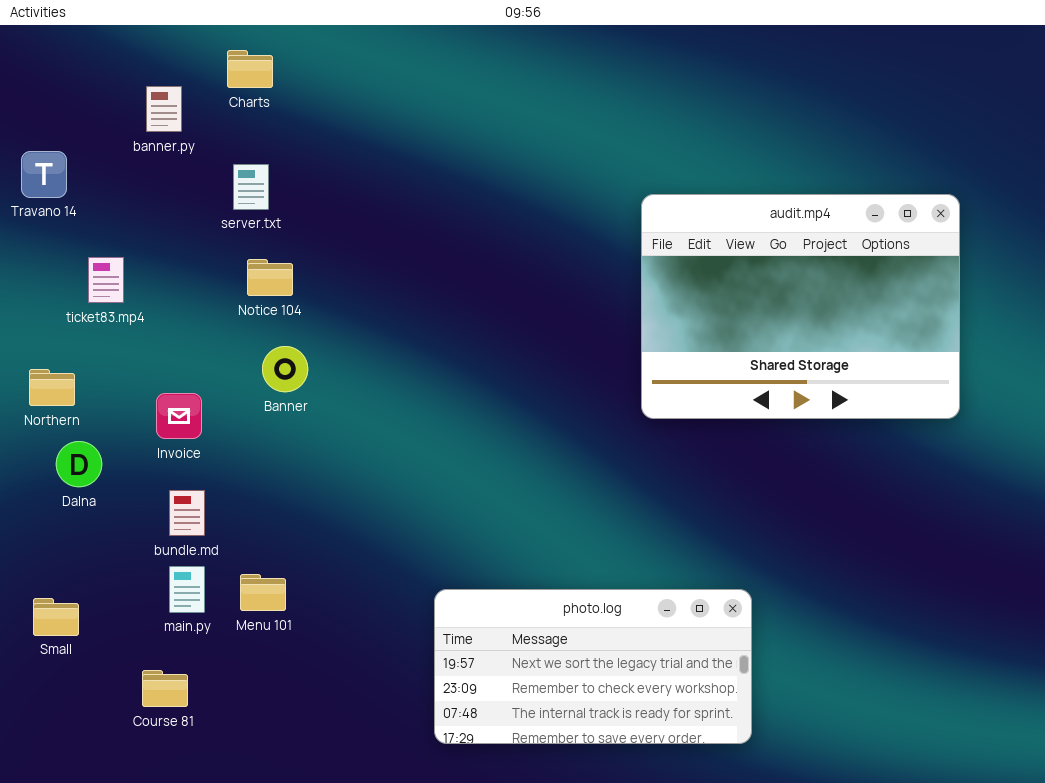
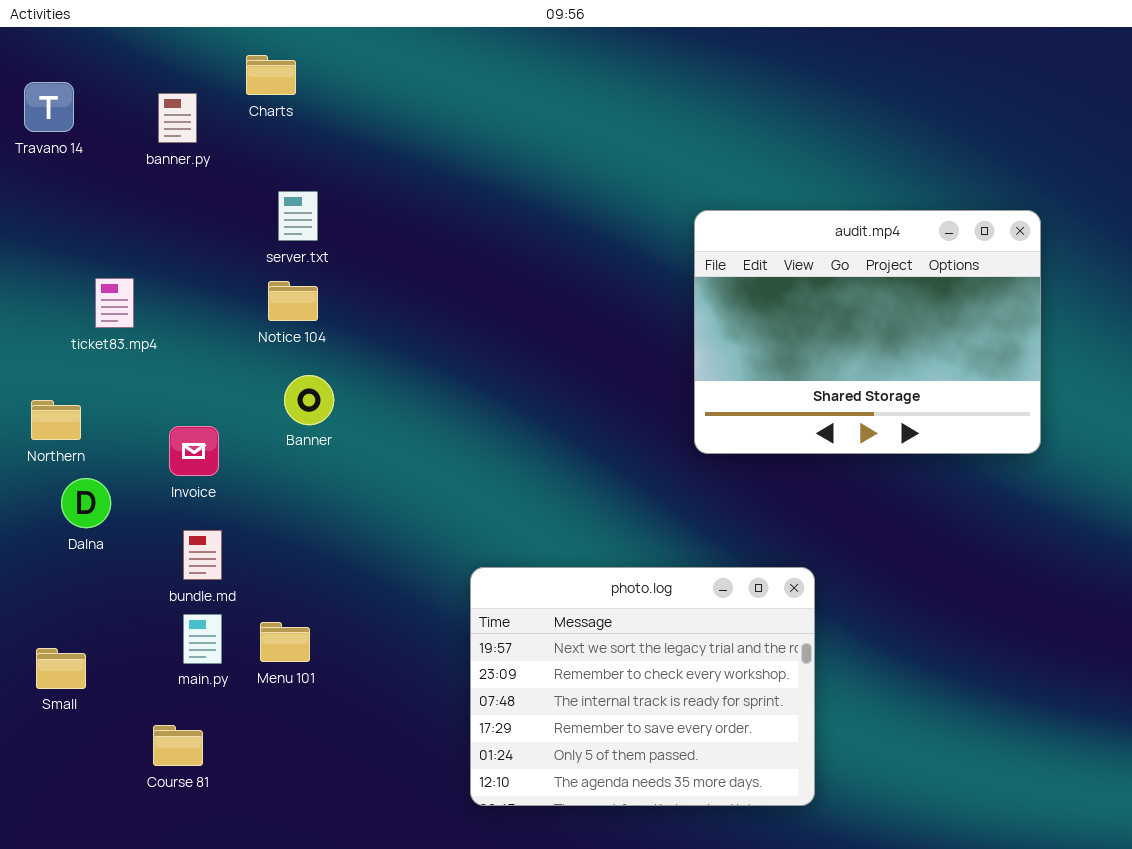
Travano 14: [21,151,67,198] -> [24,82,74,132], moved
server.txt: [233,164,269,210] -> [278,191,318,241], moved
photo.log: [434,589,752,744] -> [470,567,815,806], resized

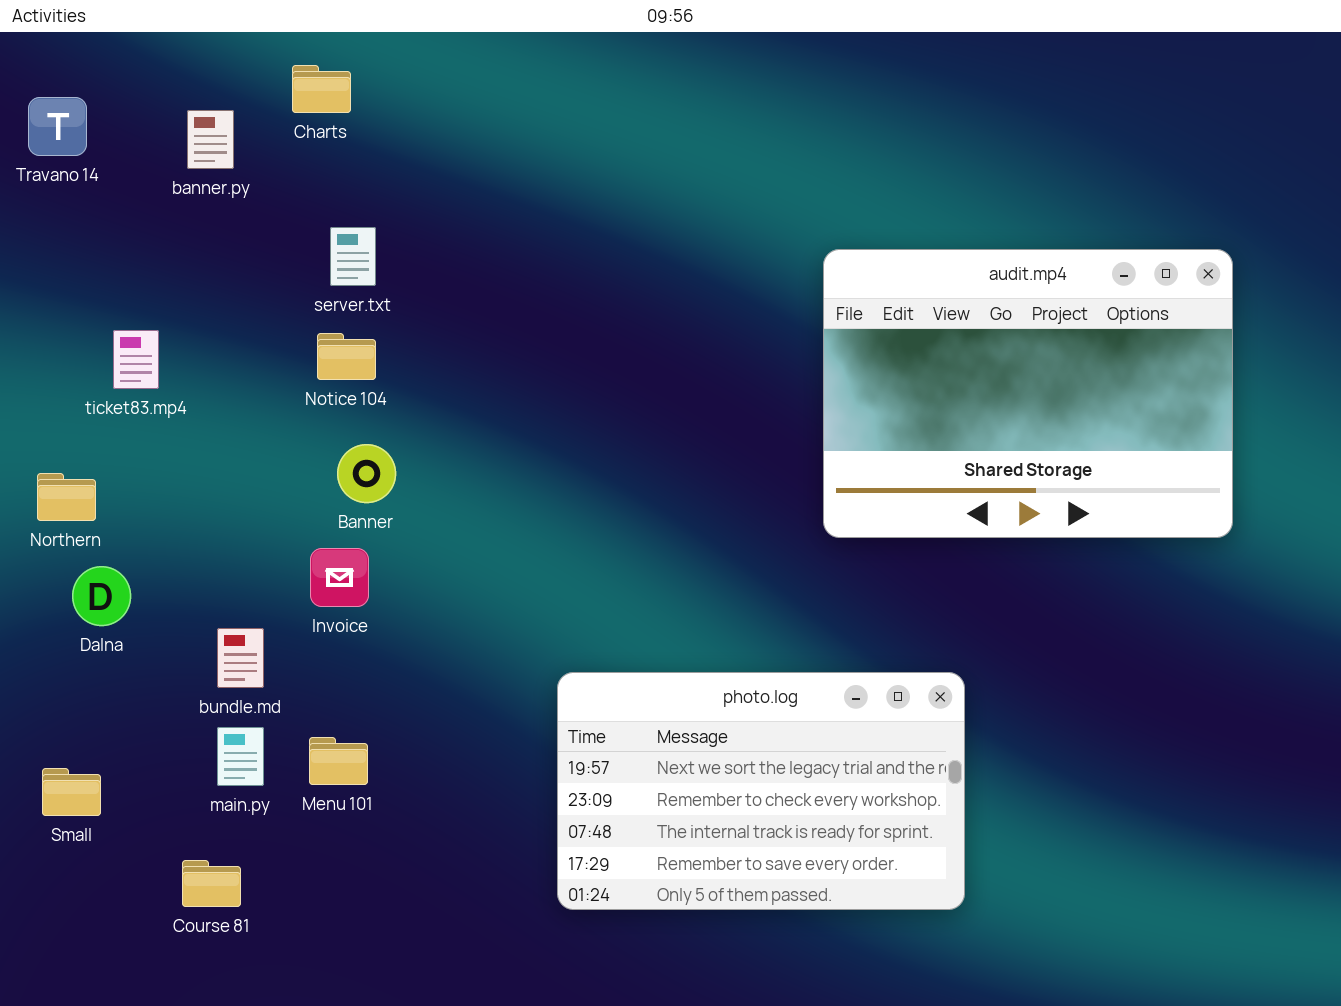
Invoice: [169,426,219,476] -> [310,548,369,607], moved
photo.log: [470,567,815,806] -> [557,672,965,910], resized

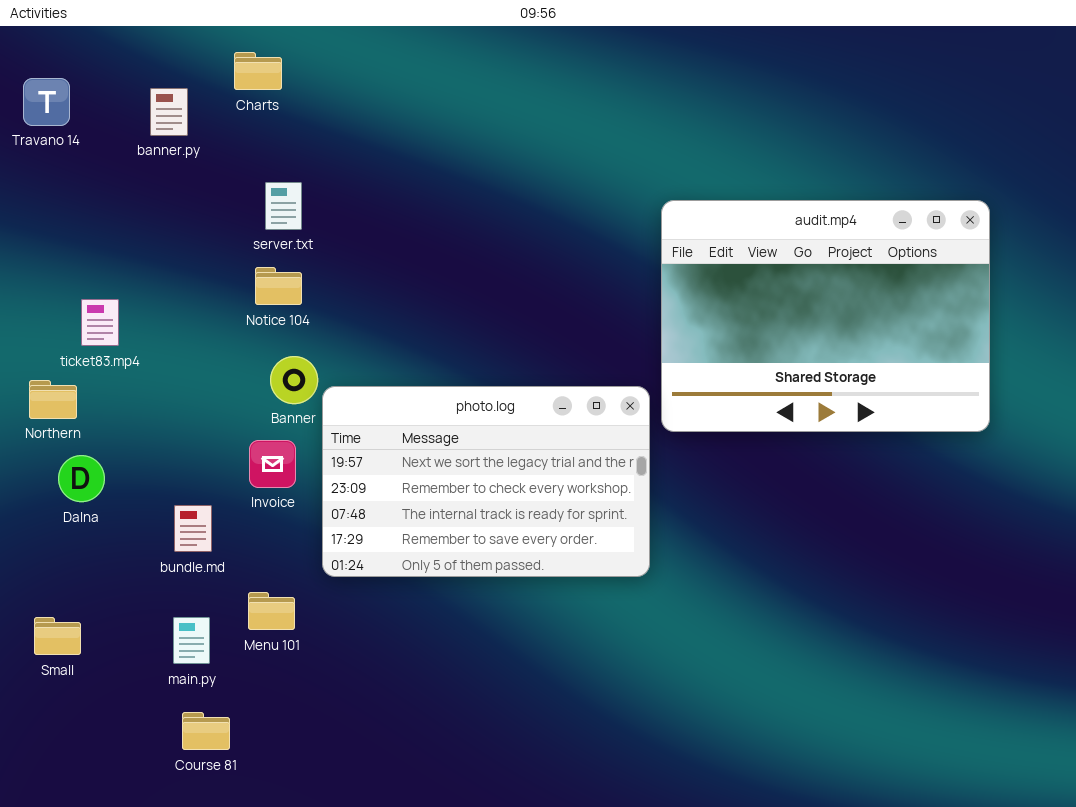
ticket83.mp4: [113,330,159,389] -> [81,299,119,346], moved
photo.log: [557,672,965,910] -> [322,386,650,577], moved
main.py: [217,727,264,786] -> [173,617,210,664], moved
Course 81: [182,860,241,907] -> [182,712,230,750], moved

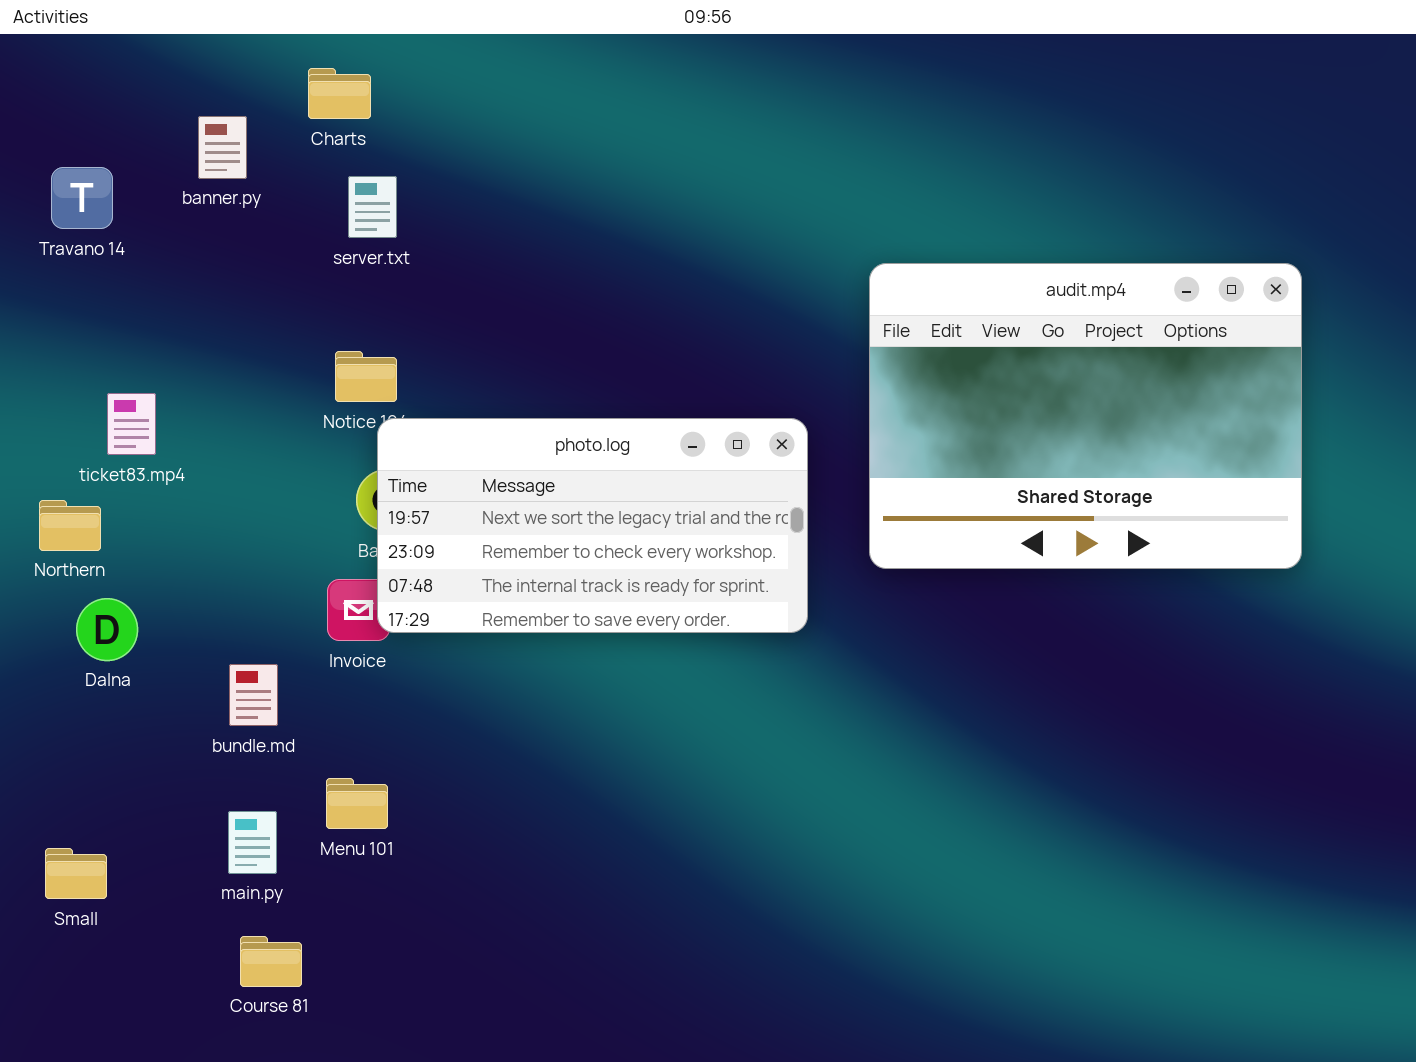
Travano 14: [23,78,70,126] -> [51,167,113,229], moved
server.txt: [265,182,302,230] -> [348,176,397,238], moved
photo.log: [322,386,650,577] -> [377,418,808,633], moved, resized
Small: [34,617,81,655] -> [45,848,107,899], moved

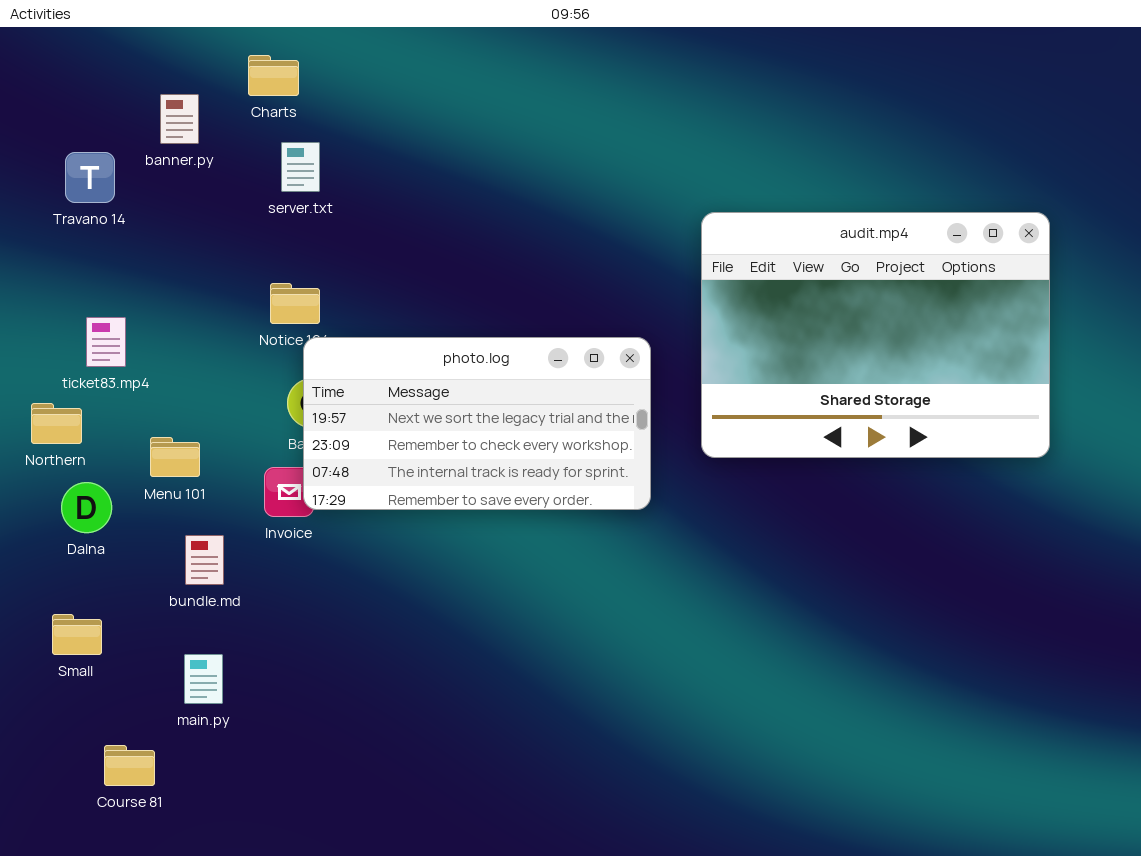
Travano 14: [51,167,113,229] -> [65,152,115,203], moved
Menu 101: [326,778,388,829] -> [150,437,200,477], moved
Small: [45,848,107,899] -> [52,614,102,655], moved
Course 81: [240,936,302,987] -> [104,745,155,786], moved

